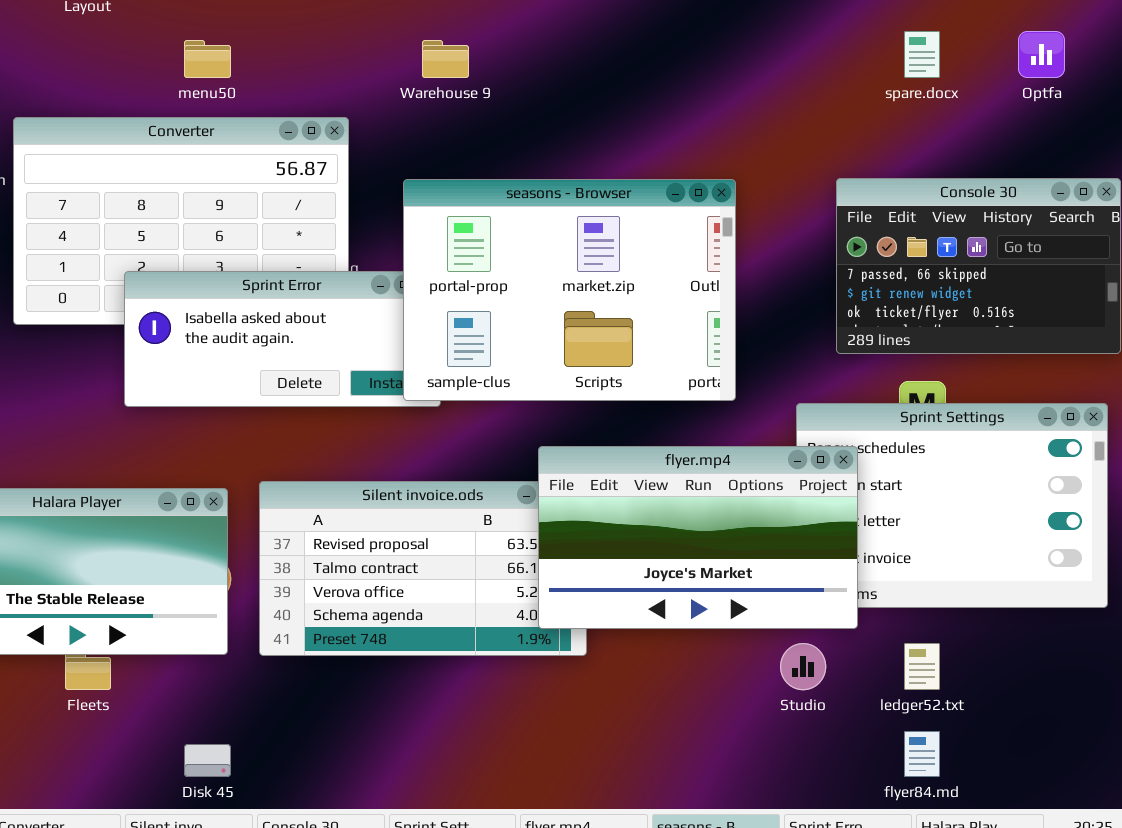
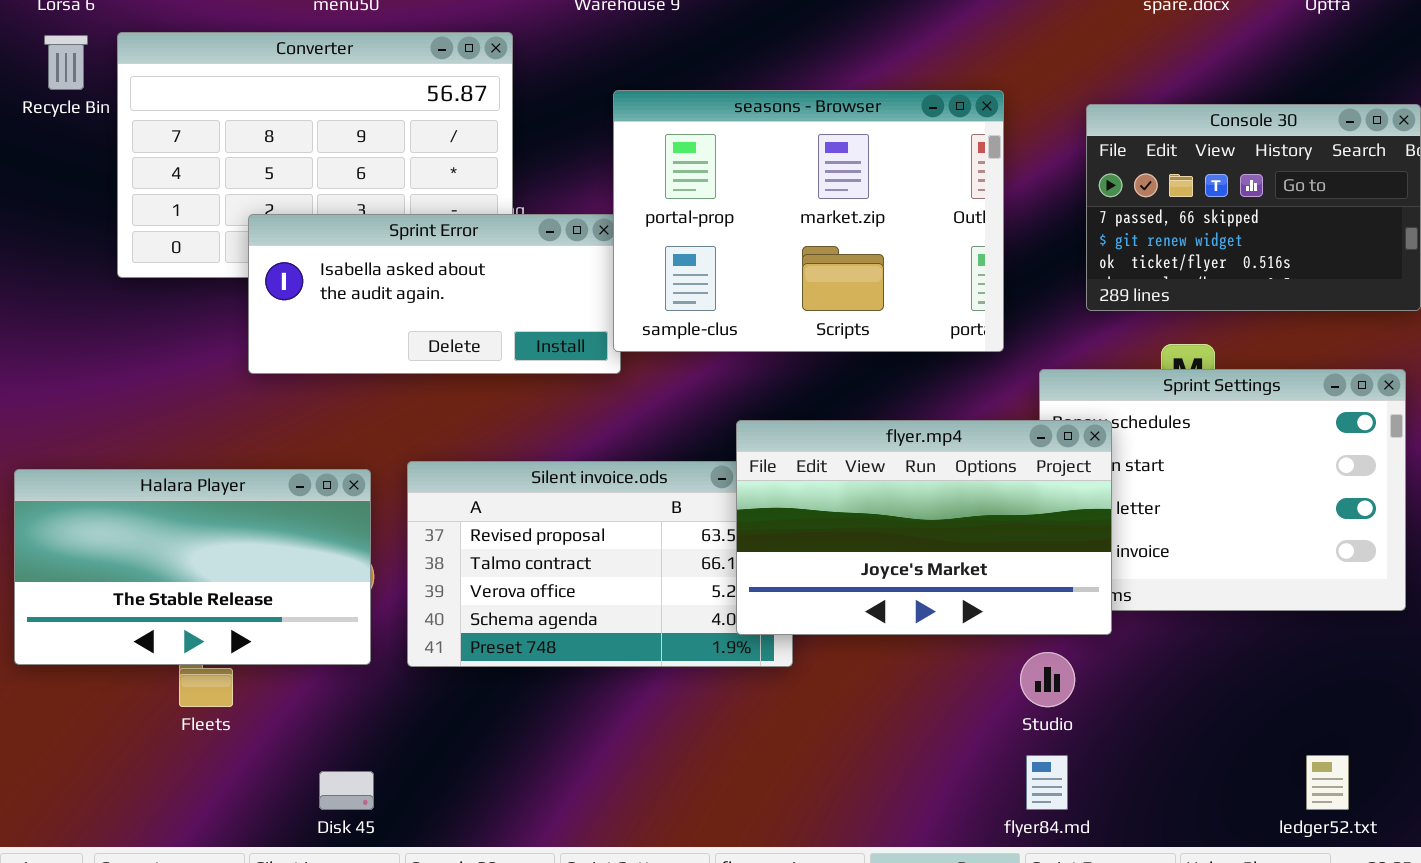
seasons - Browser: [403,179,736,401] -> [613,90,1004,352], moved
ledger52.txt: [904,643,940,690] -> [1306,755,1349,810], moved
flyer84.md: [904,731,940,777] -> [1026,755,1068,810], moved

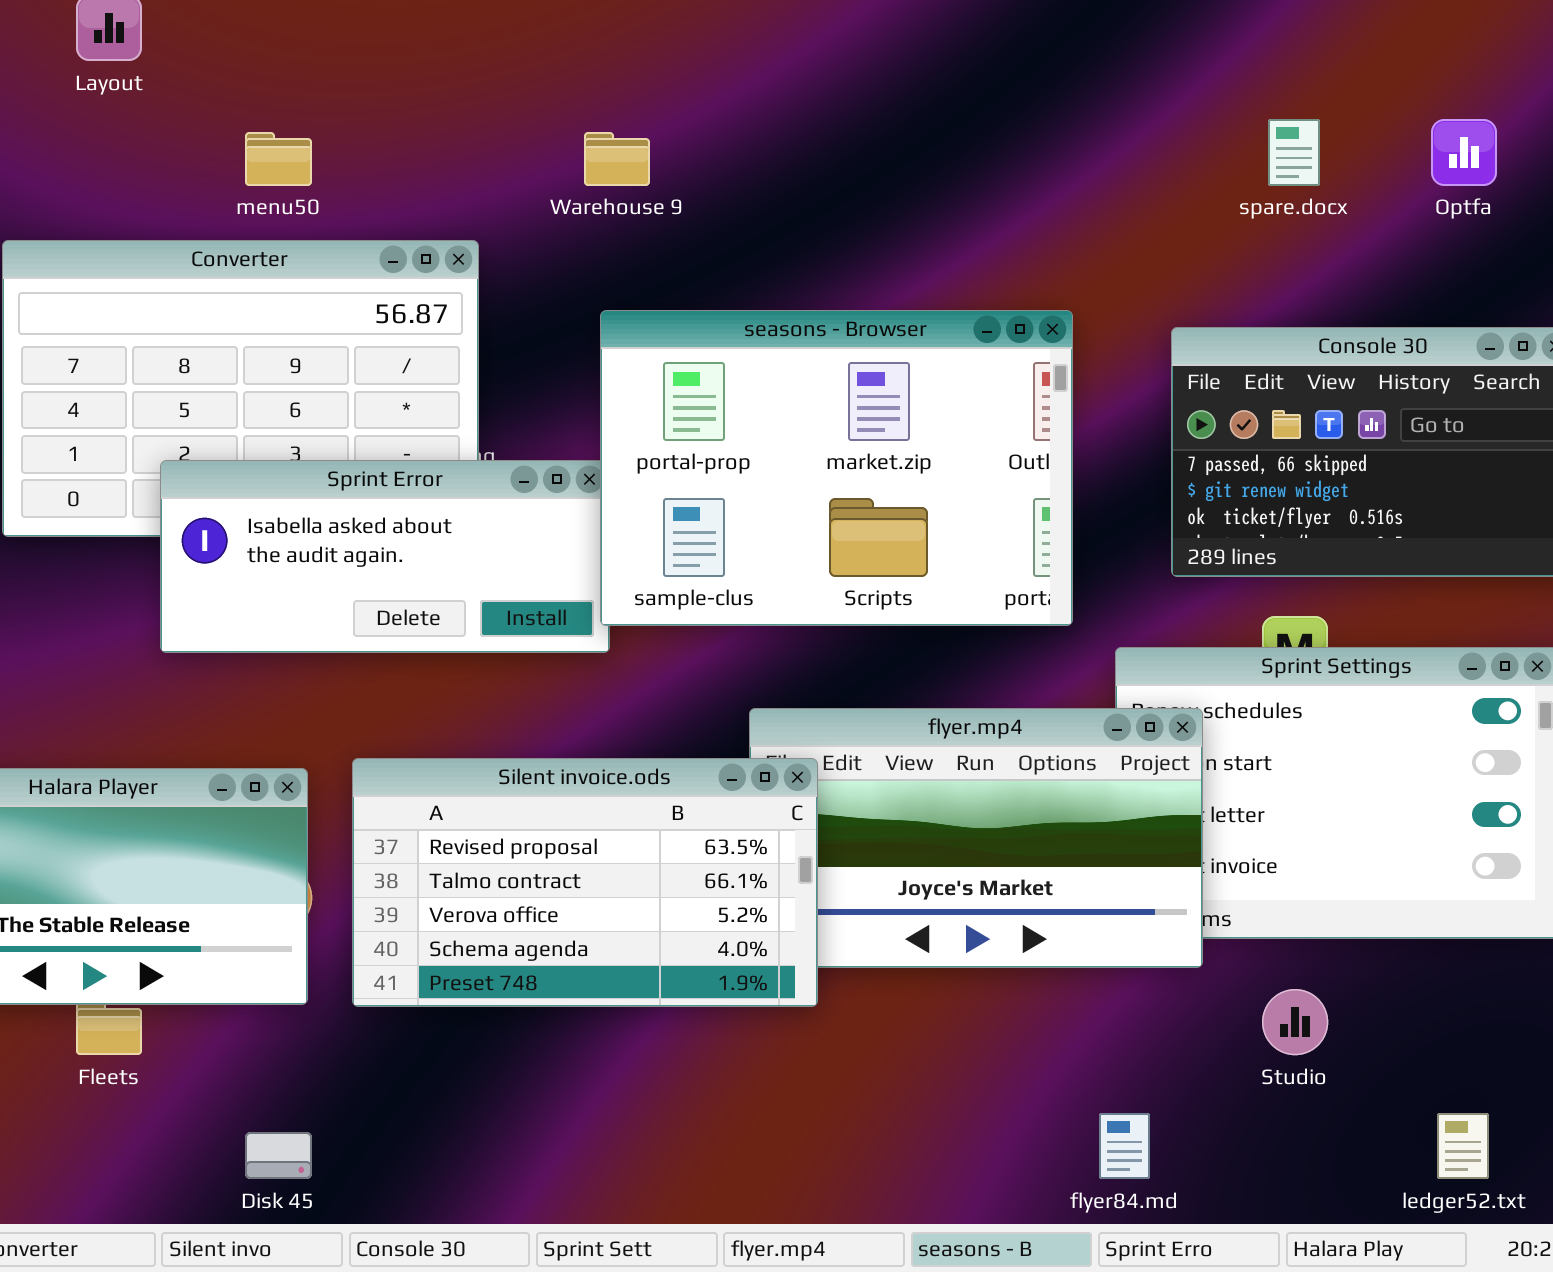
Silent invoice.ods: [407,461,793,667] -> [352,758,818,1007], raised
Studio: [1020,652,1075,707] -> [1262,989,1328,1055], moved

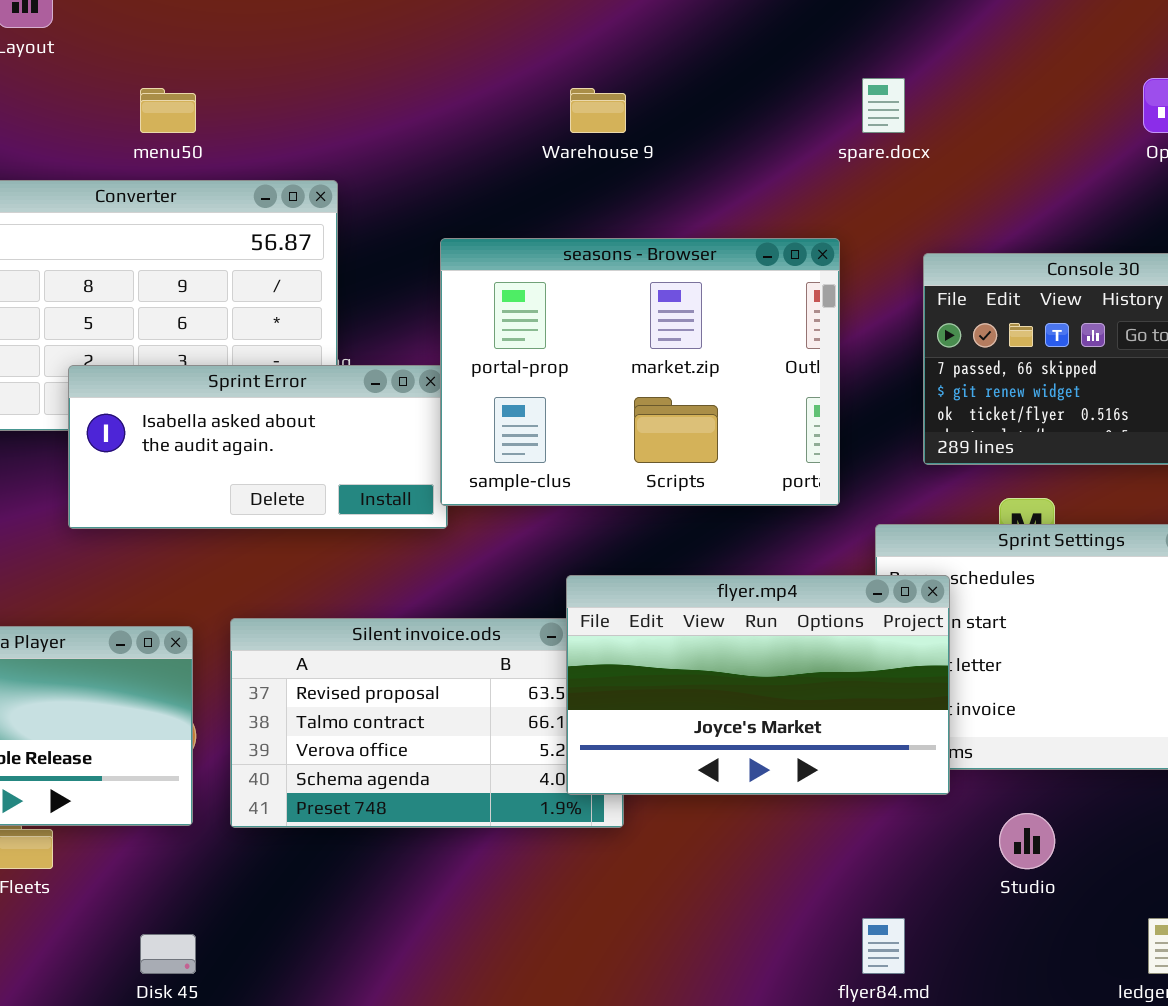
spare.docx: [1268,119,1320,186] -> [862,78,905,133], moved
Warehouse 9: [584,132,650,186] -> [570,88,626,133], moved
flyer.mp4: [749,708,1203,968] -> [566,575,950,795], raised

